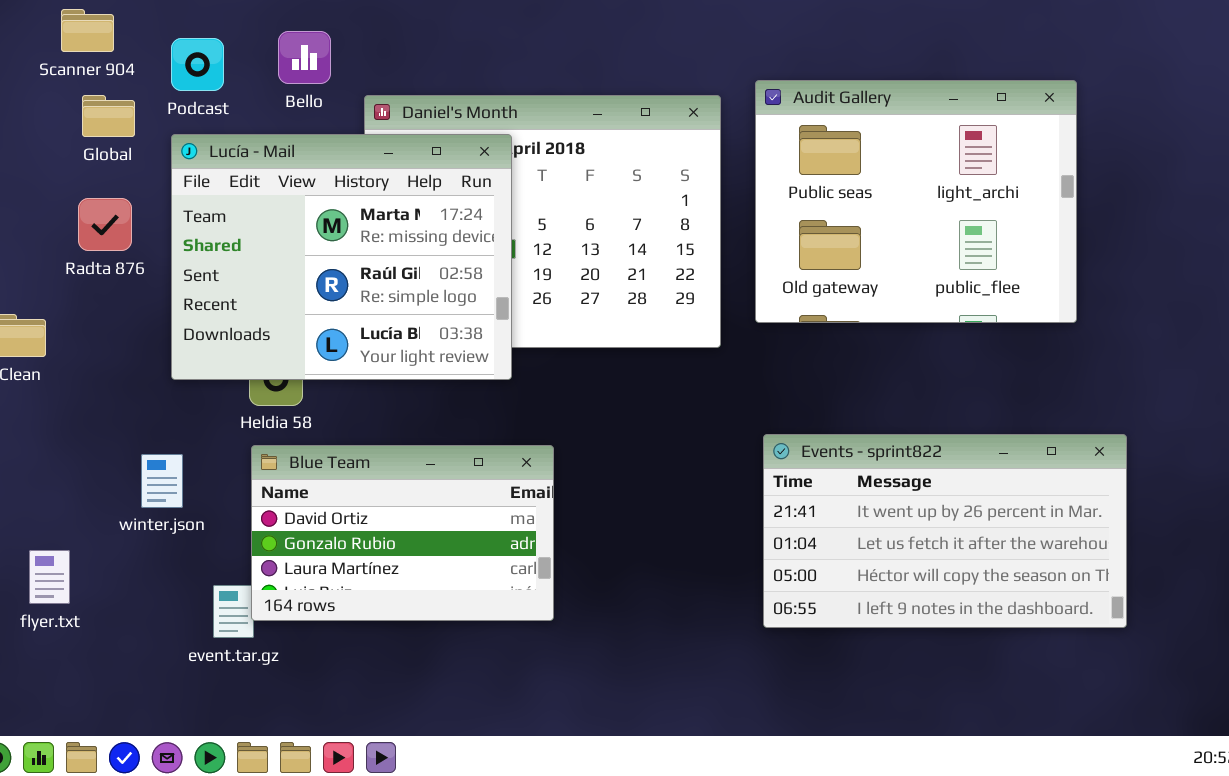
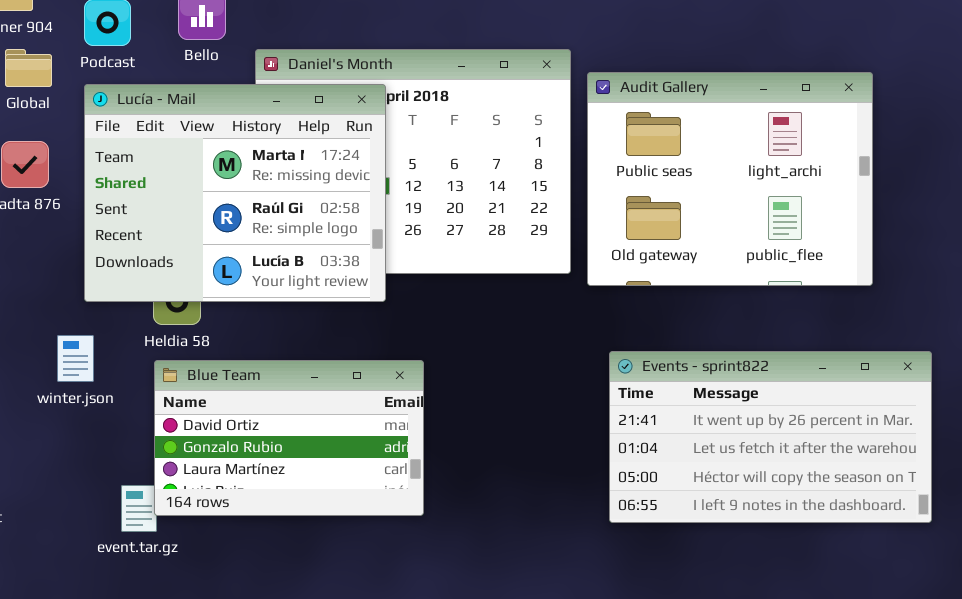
Audit Gallery: [755,80,1077,323] -> [587,72,873,286], moved
winter.json: [141,454,183,508] -> [57,335,94,382], moved

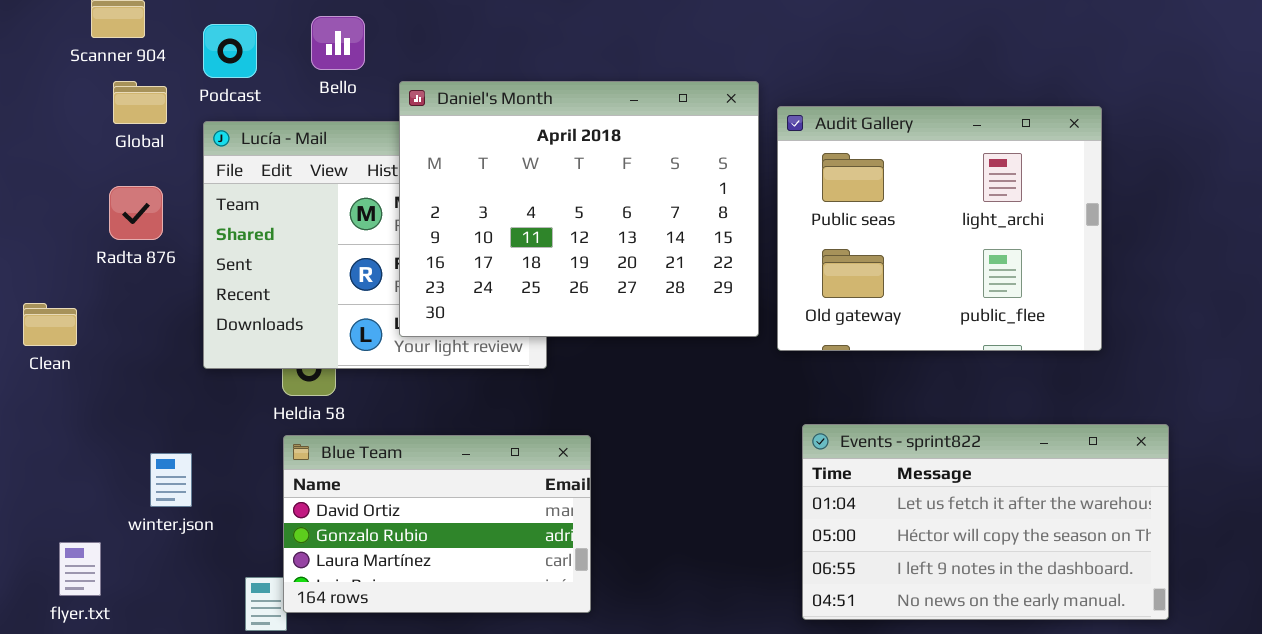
Daniel's Month: [255,49,571,274] -> [399,81,759,337], raised
winter.json: [57,335,94,382] -> [150,453,192,507], moved
Events - sprint822: [609,351,932,523] -> [802,424,1169,620], scrolled down 1 row

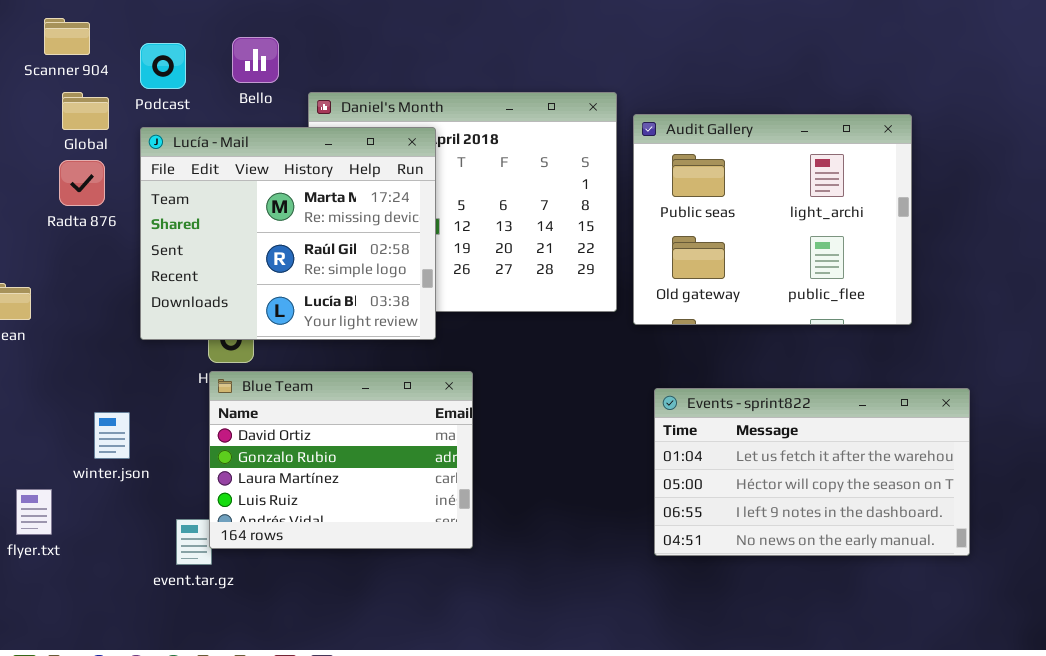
Lucía - Mail: [203,121,547,369] -> [140,127,436,340], raised
Radta 876: [109,186,163,240] -> [59,160,105,206], moved
Blue Team: [283,435,591,613] -> [209,371,473,549], resized

